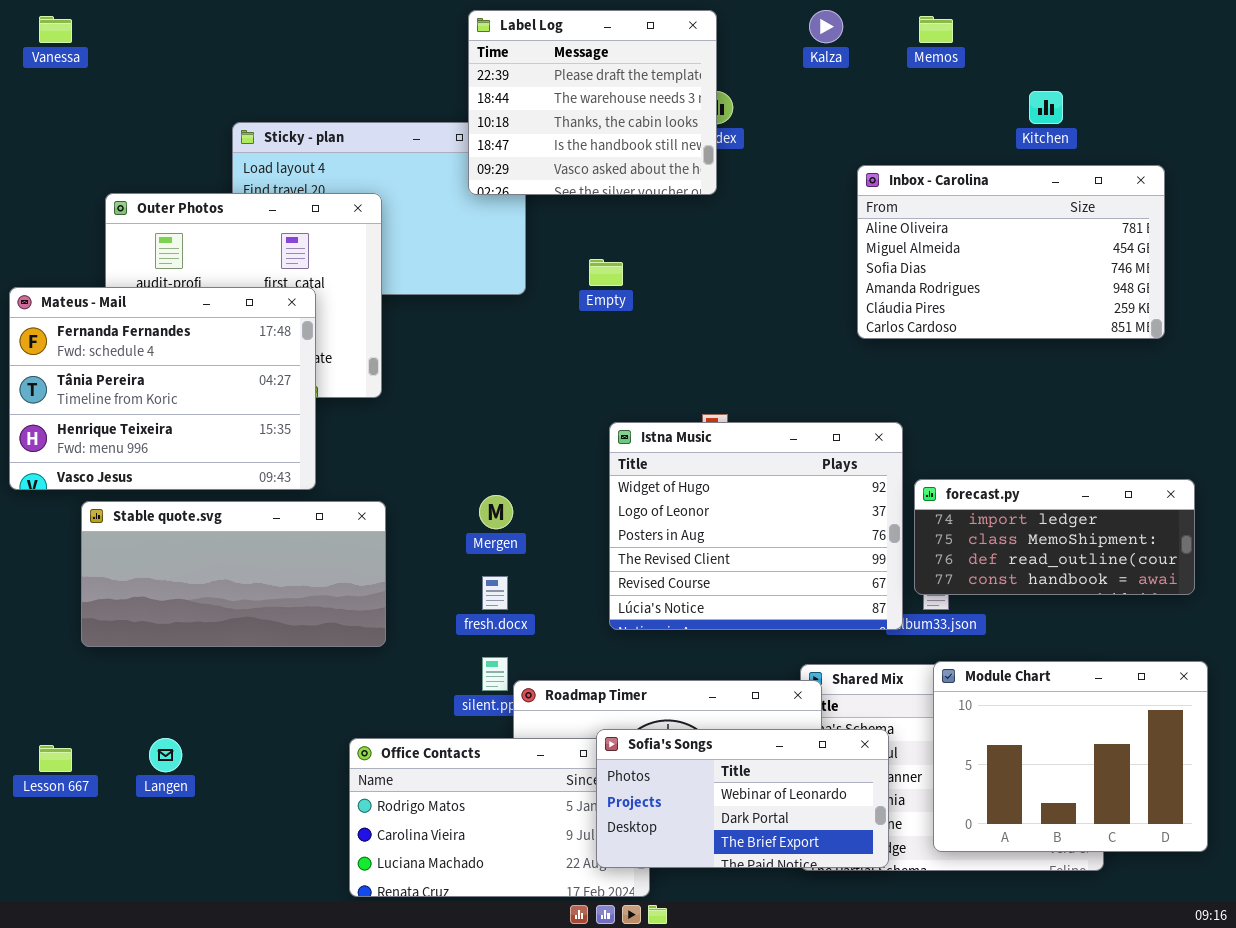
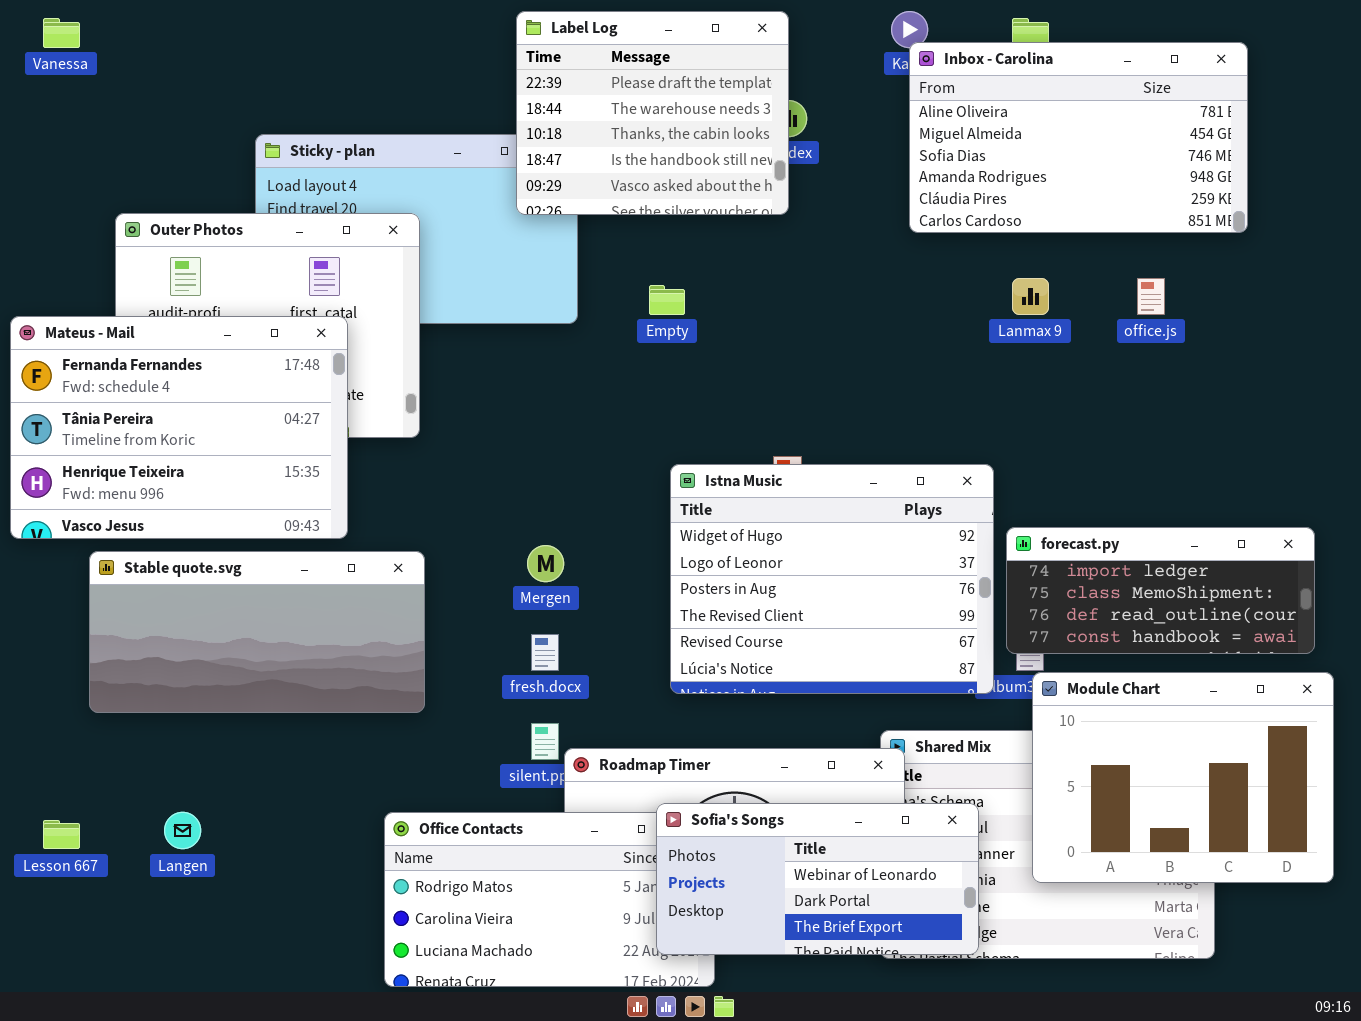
Inbox - Carolina: [857,165,1165,339] -> [909,42,1248,233], moved
Module Chart: [933,661,1208,852] -> [1032,672,1334,883], moved

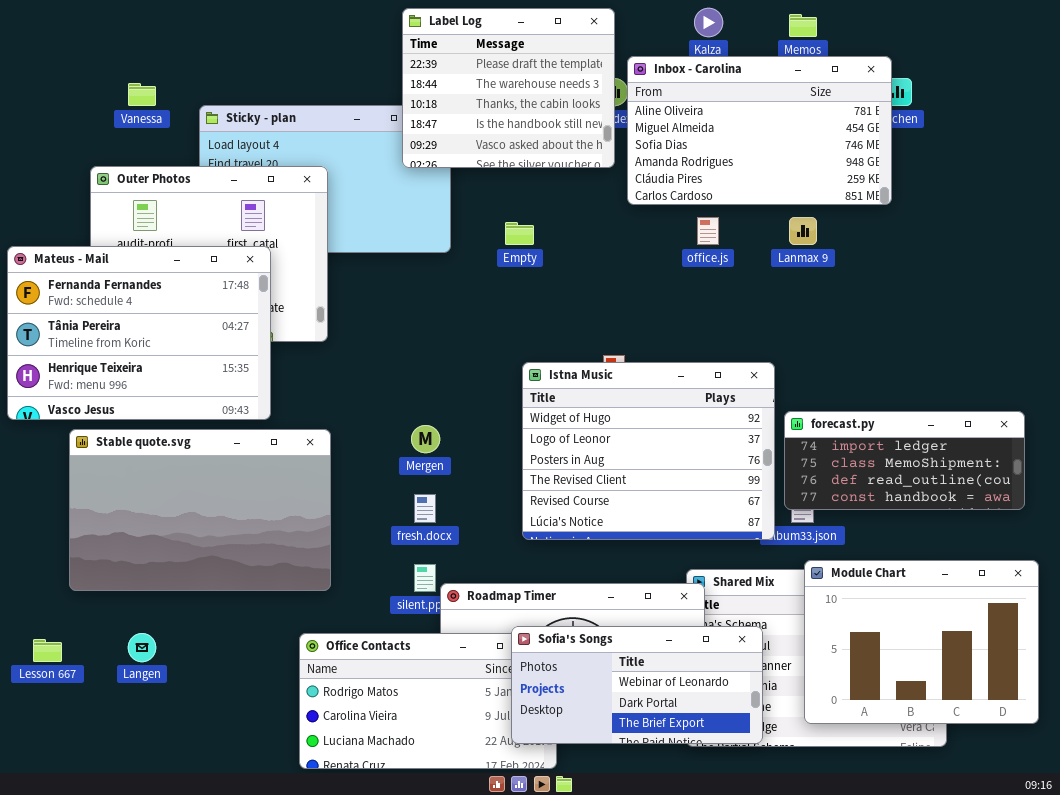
Vanessa: [43,18,80,48] -> [128,83,156,106], moved
Inbox - Carolina: [909,42,1248,233] -> [627,56,892,205], moved
office.js: [1137,278,1165,315] -> [697,217,719,245], moved
Stable quote.svg: [89,551,425,713] -> [69,429,331,591], resized
Module Chart: [1032,672,1334,883] -> [804,560,1039,724], moved

